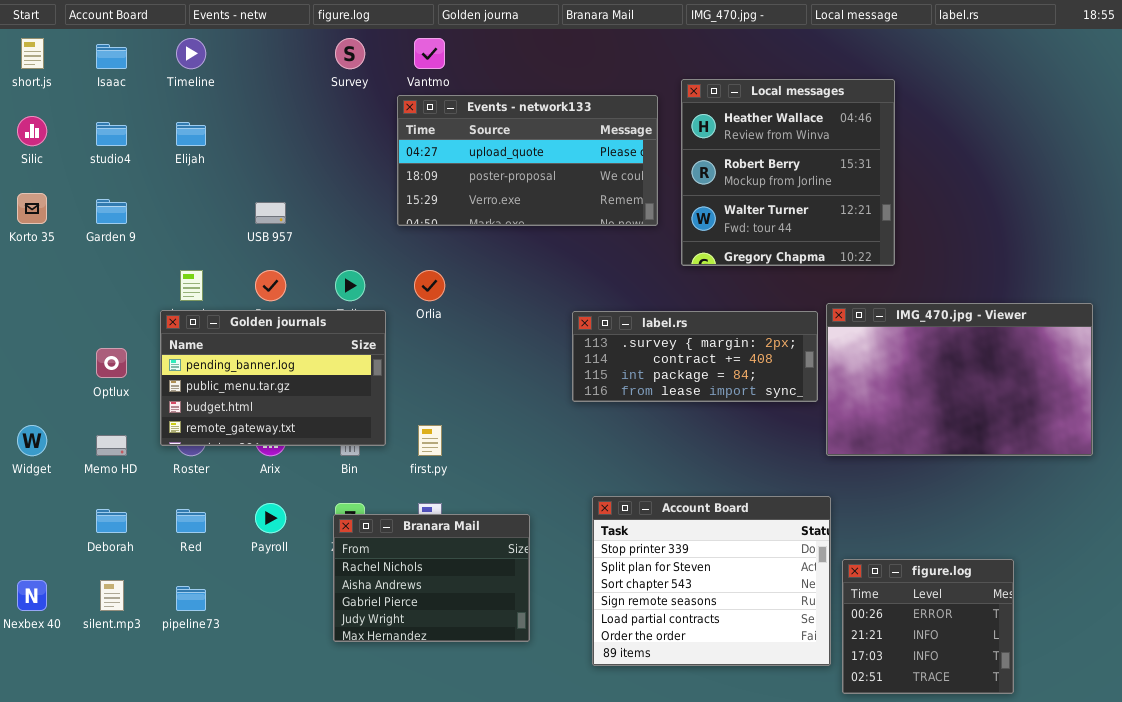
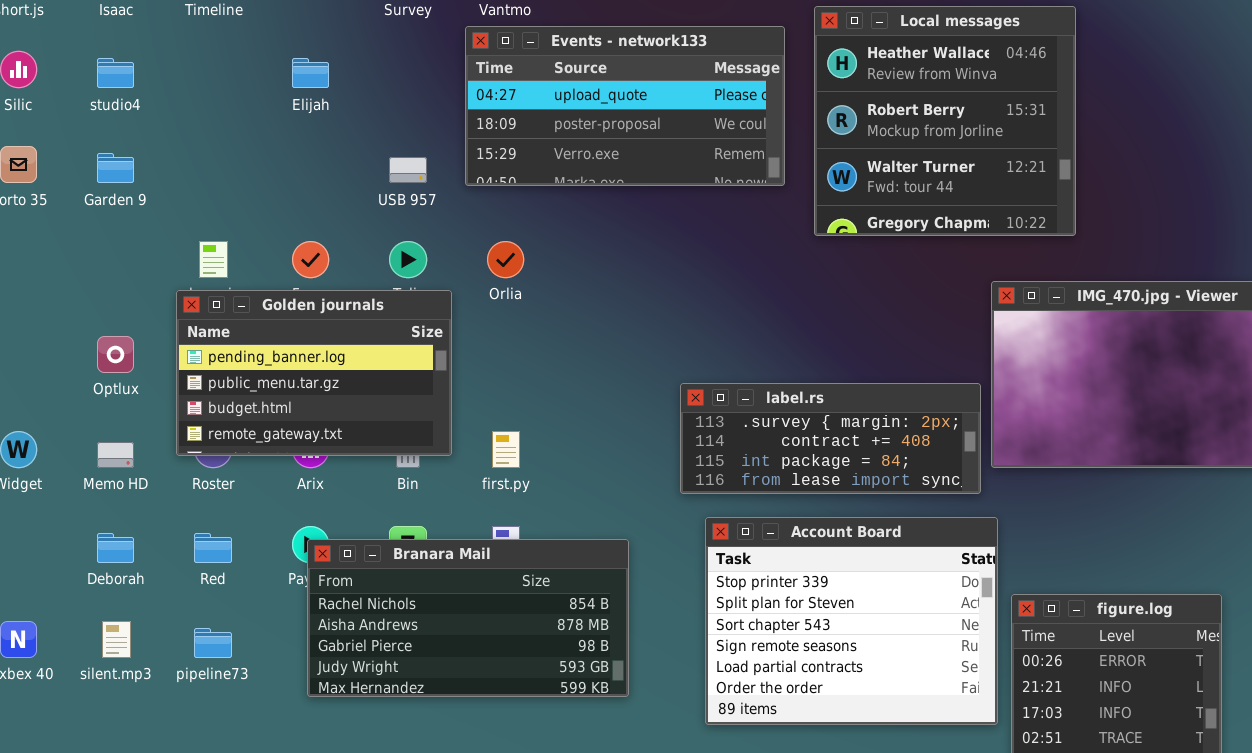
Elijah: [176,122,206,146] -> [292,58,329,88], moved
USB 957: [255,202,286,224] -> [389,157,427,183], moved
label.rs: [572,311,818,402] -> [680,383,981,494], moved
Branara Mail: [333,514,530,642] -> [307,539,629,697], resized

